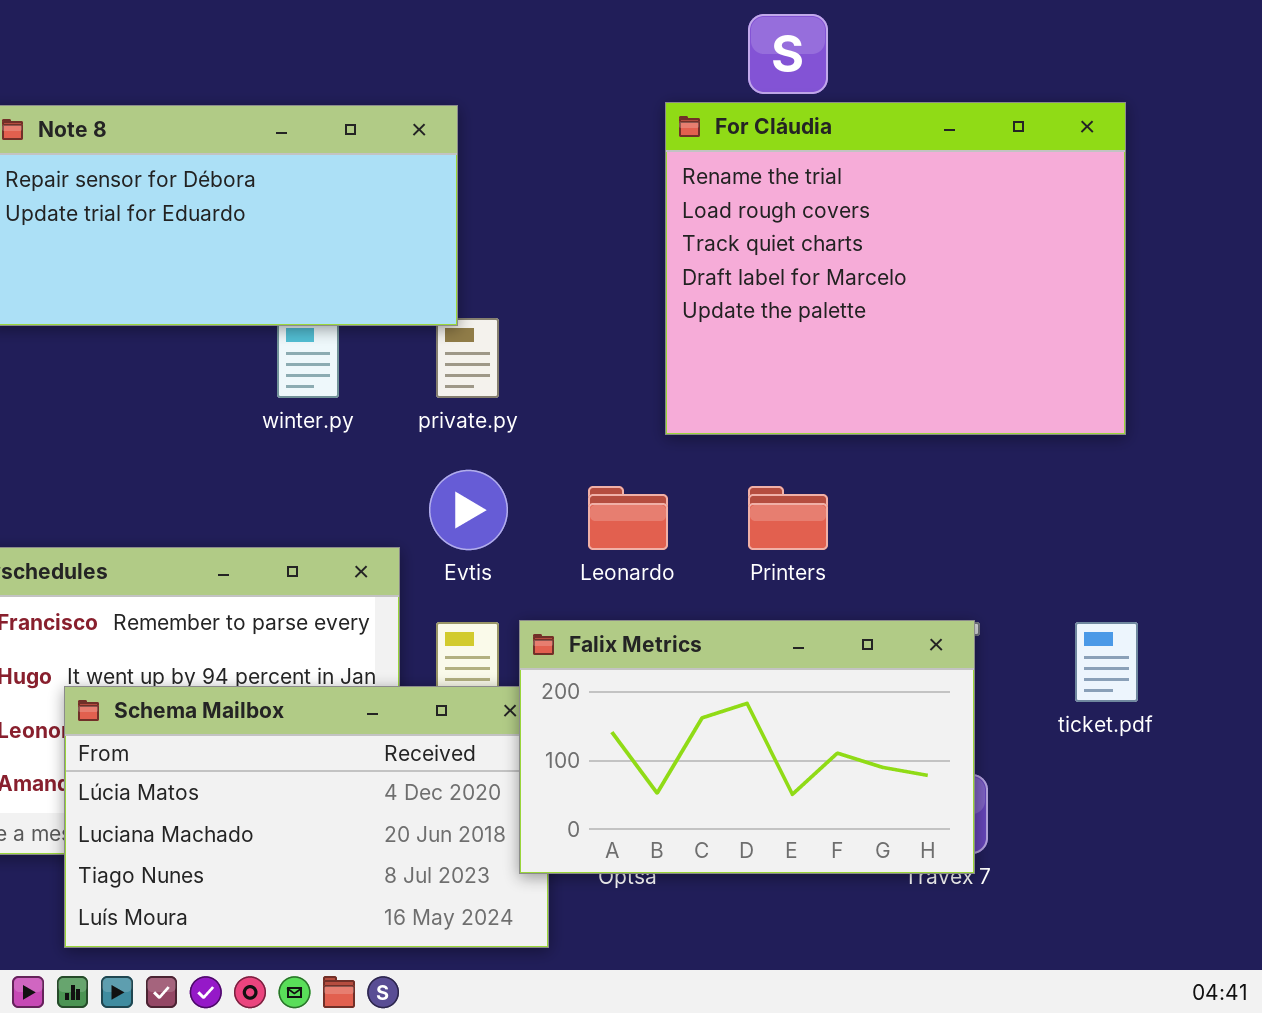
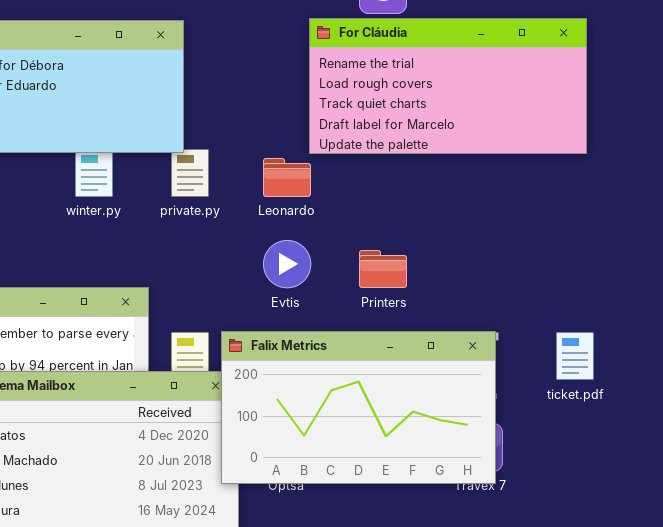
For Cláudia: [665,102,1126,435] -> [309,18,587,154], resized
Evtis: [429,470,508,550] -> [263,240,311,288], moved
Leonardo: [588,486,668,550] -> [263,158,311,197], moved

